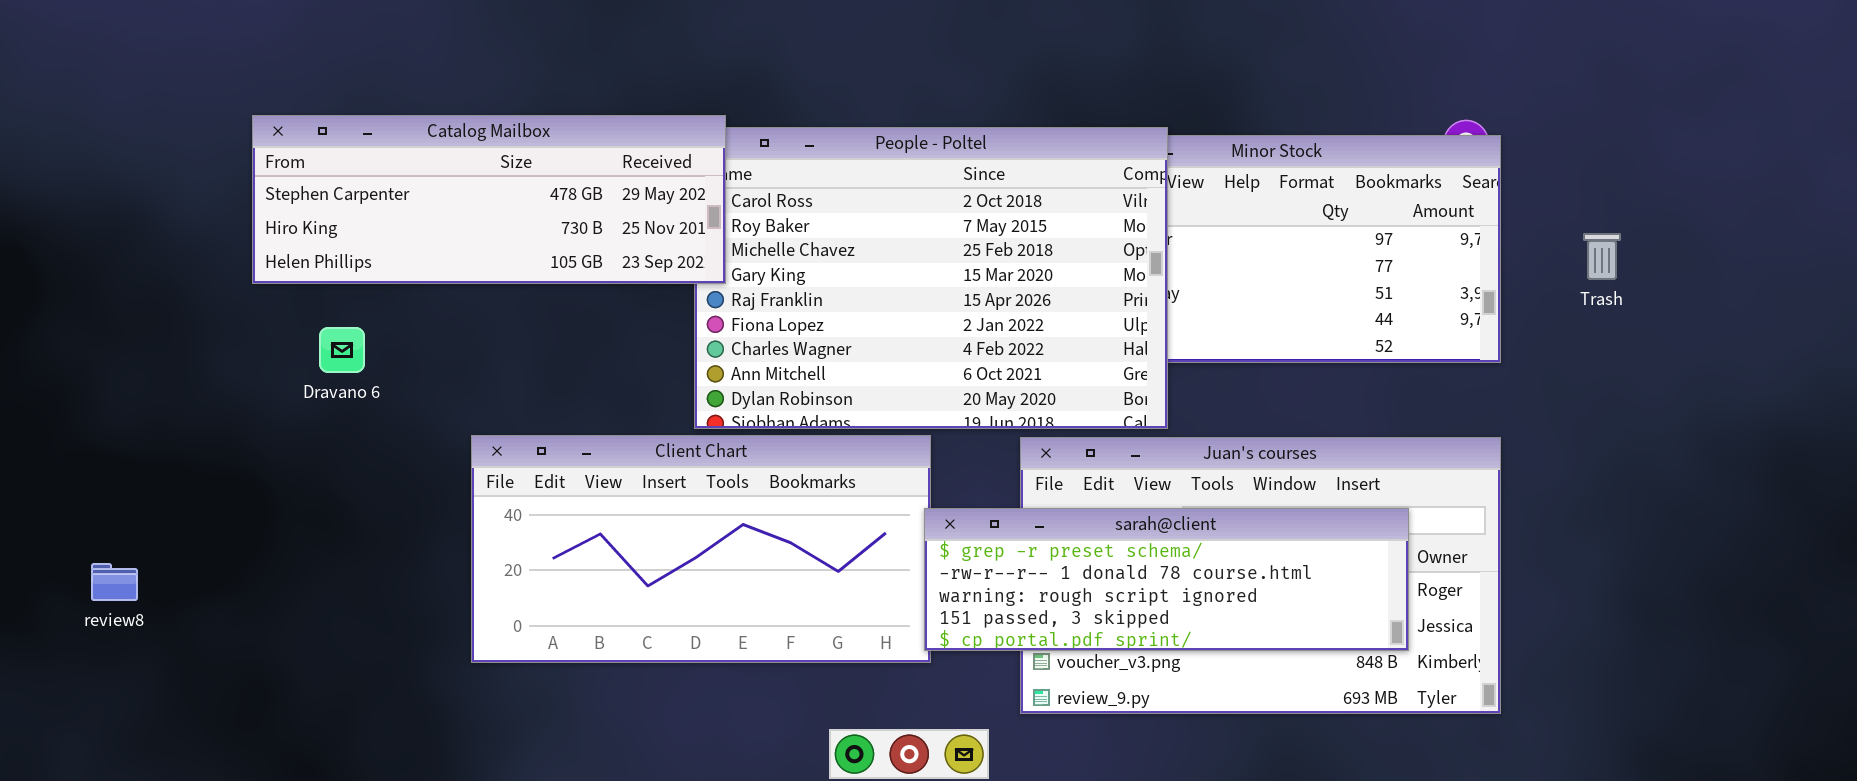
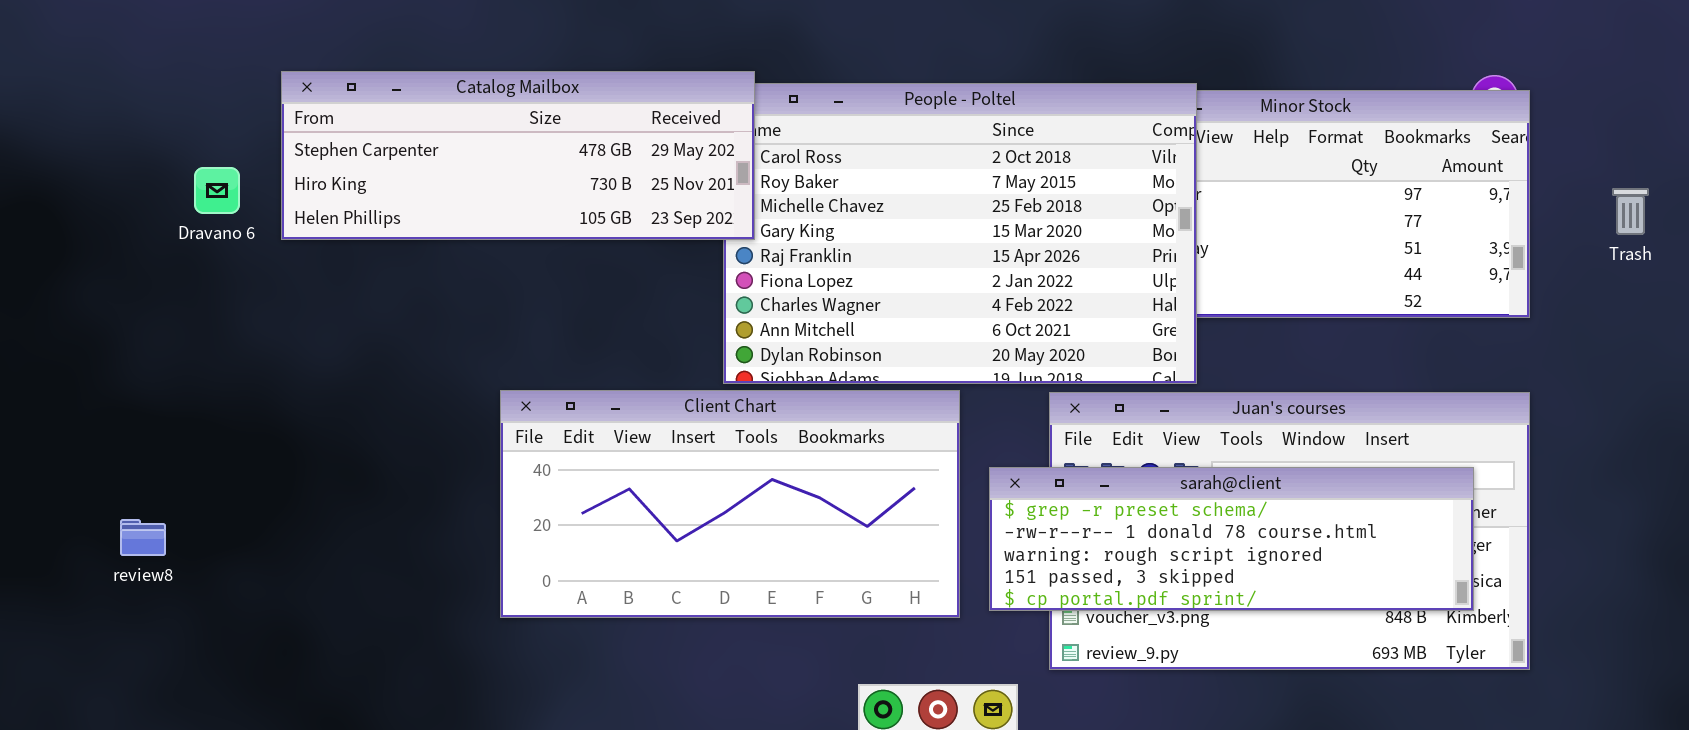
Dravano 6: [319,327,365,373] -> [194,167,240,214], moved
sarah@client: [924,508,1409,651] -> [989,467,1474,611], moved

